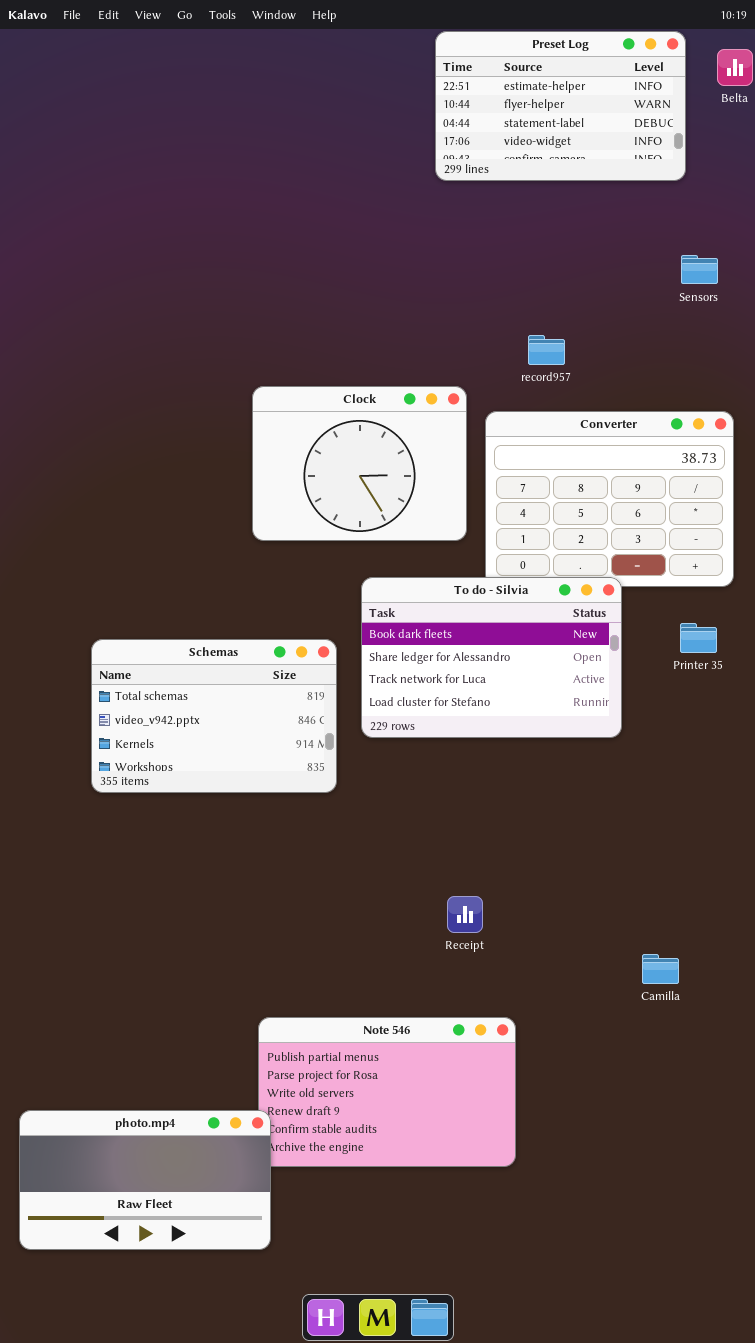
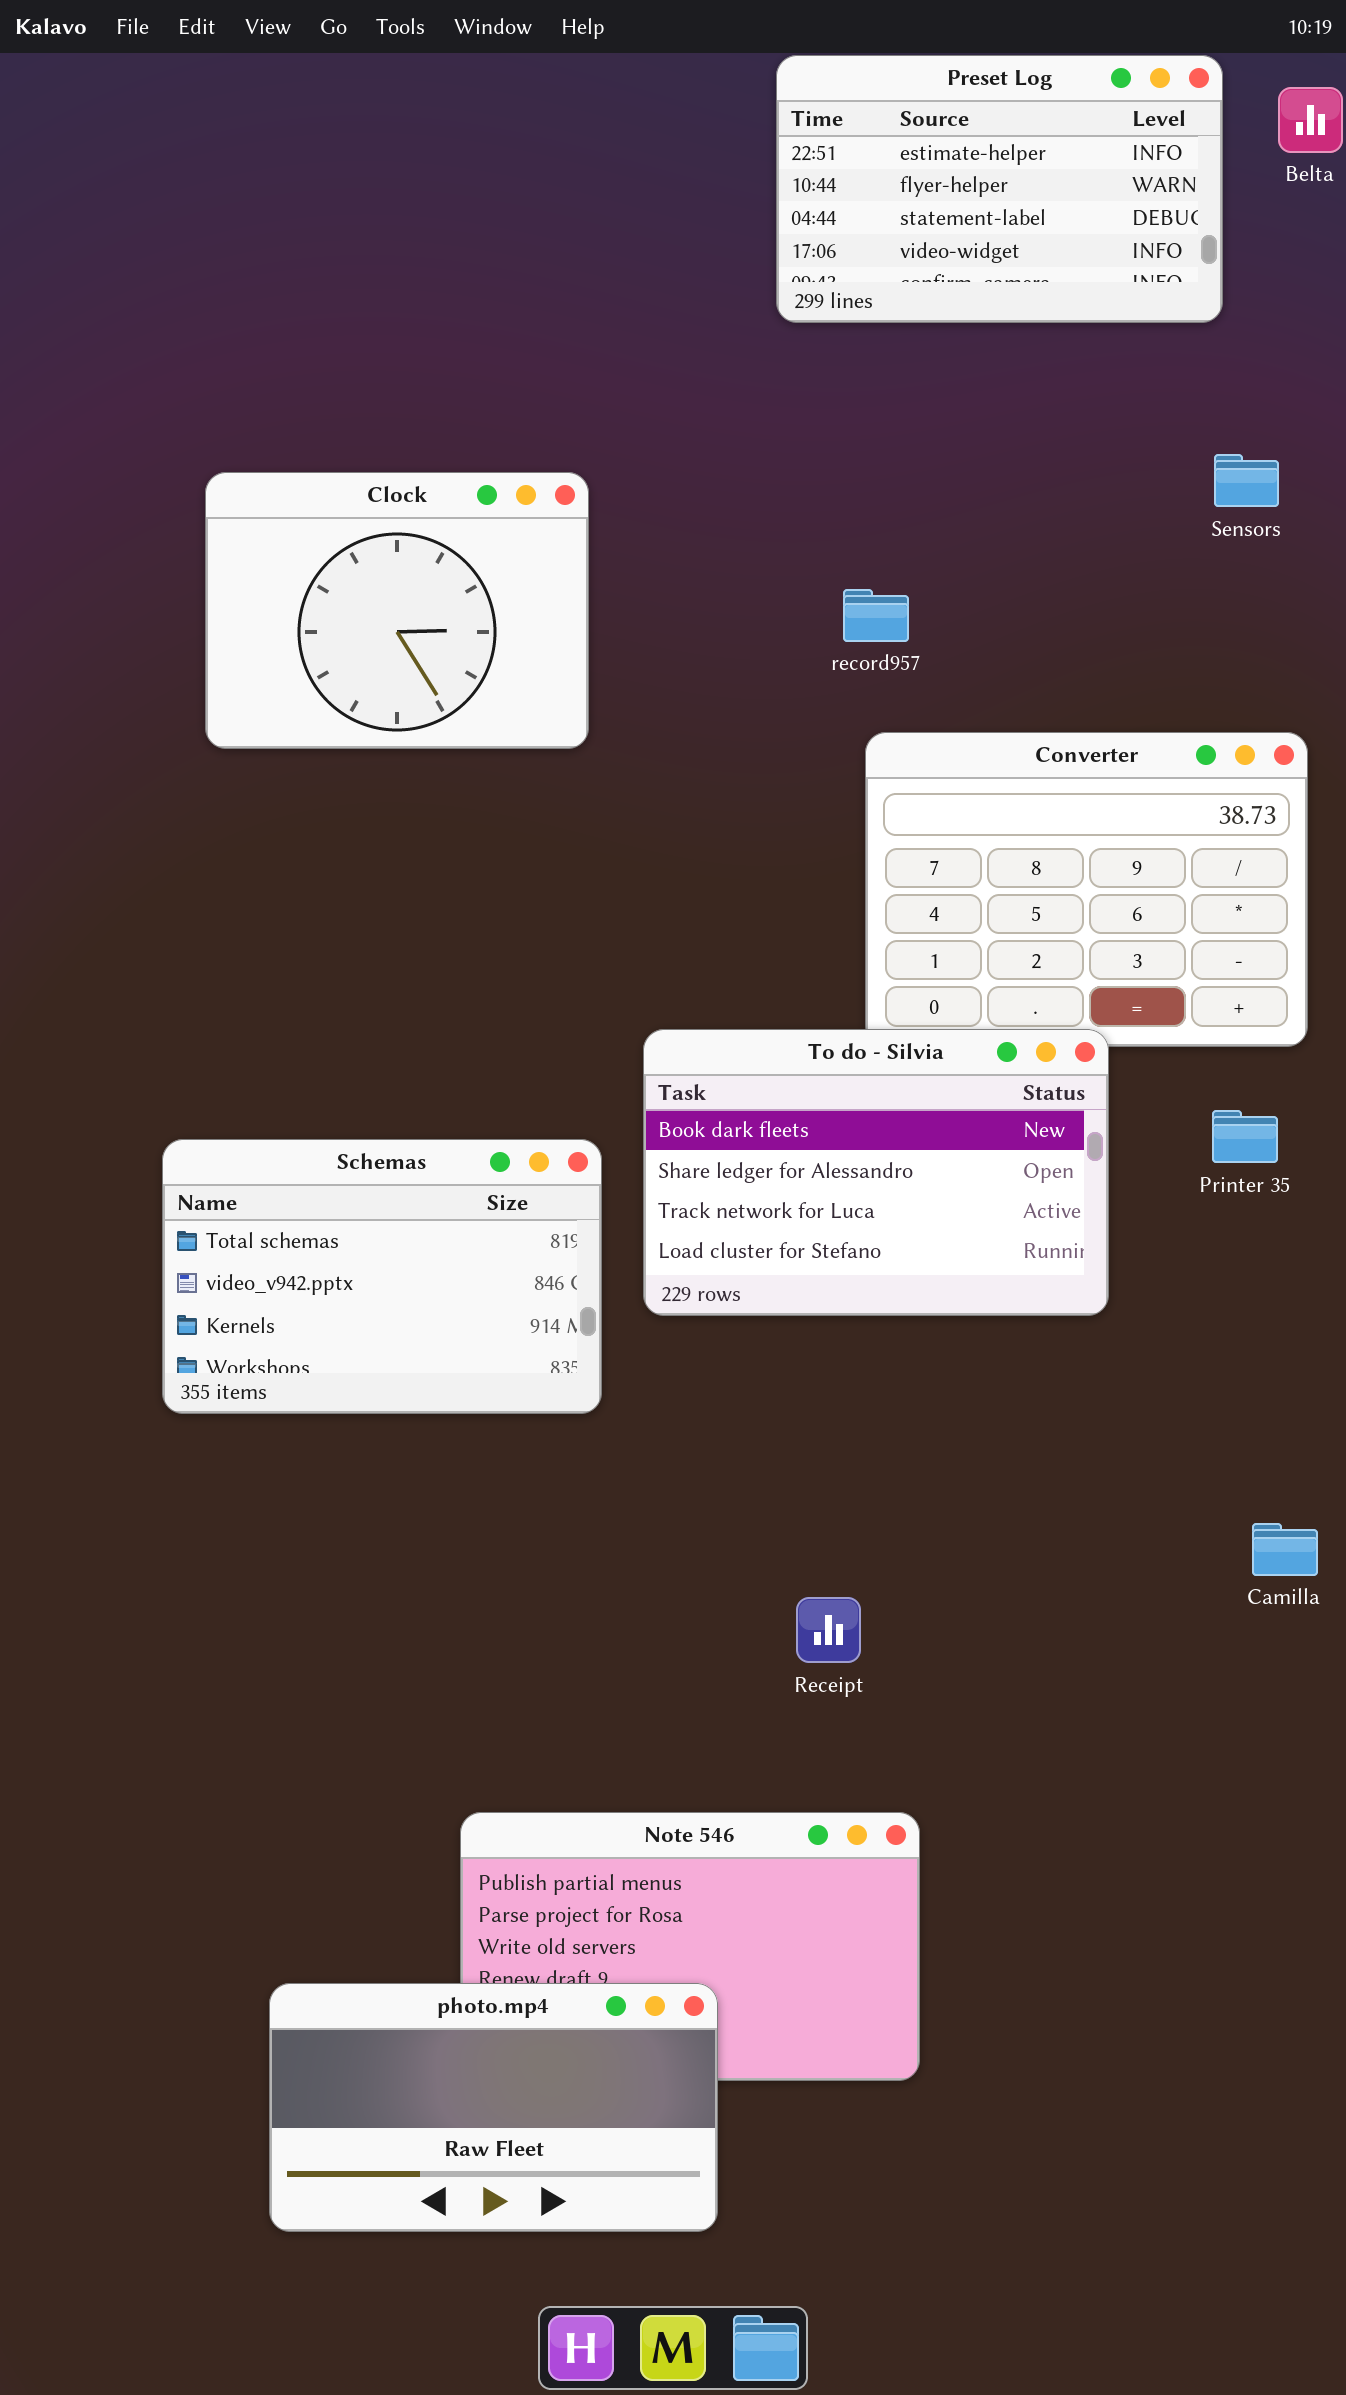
record957: [528,335,565,365] -> [843,589,909,642], moved
Clock: [252,386,467,541] -> [205,472,589,749], moved
Camilla: [642,954,679,984] -> [1252,1523,1318,1576], moved
photo.mp4: [19,1110,271,1250] -> [269,1983,718,2232], moved

